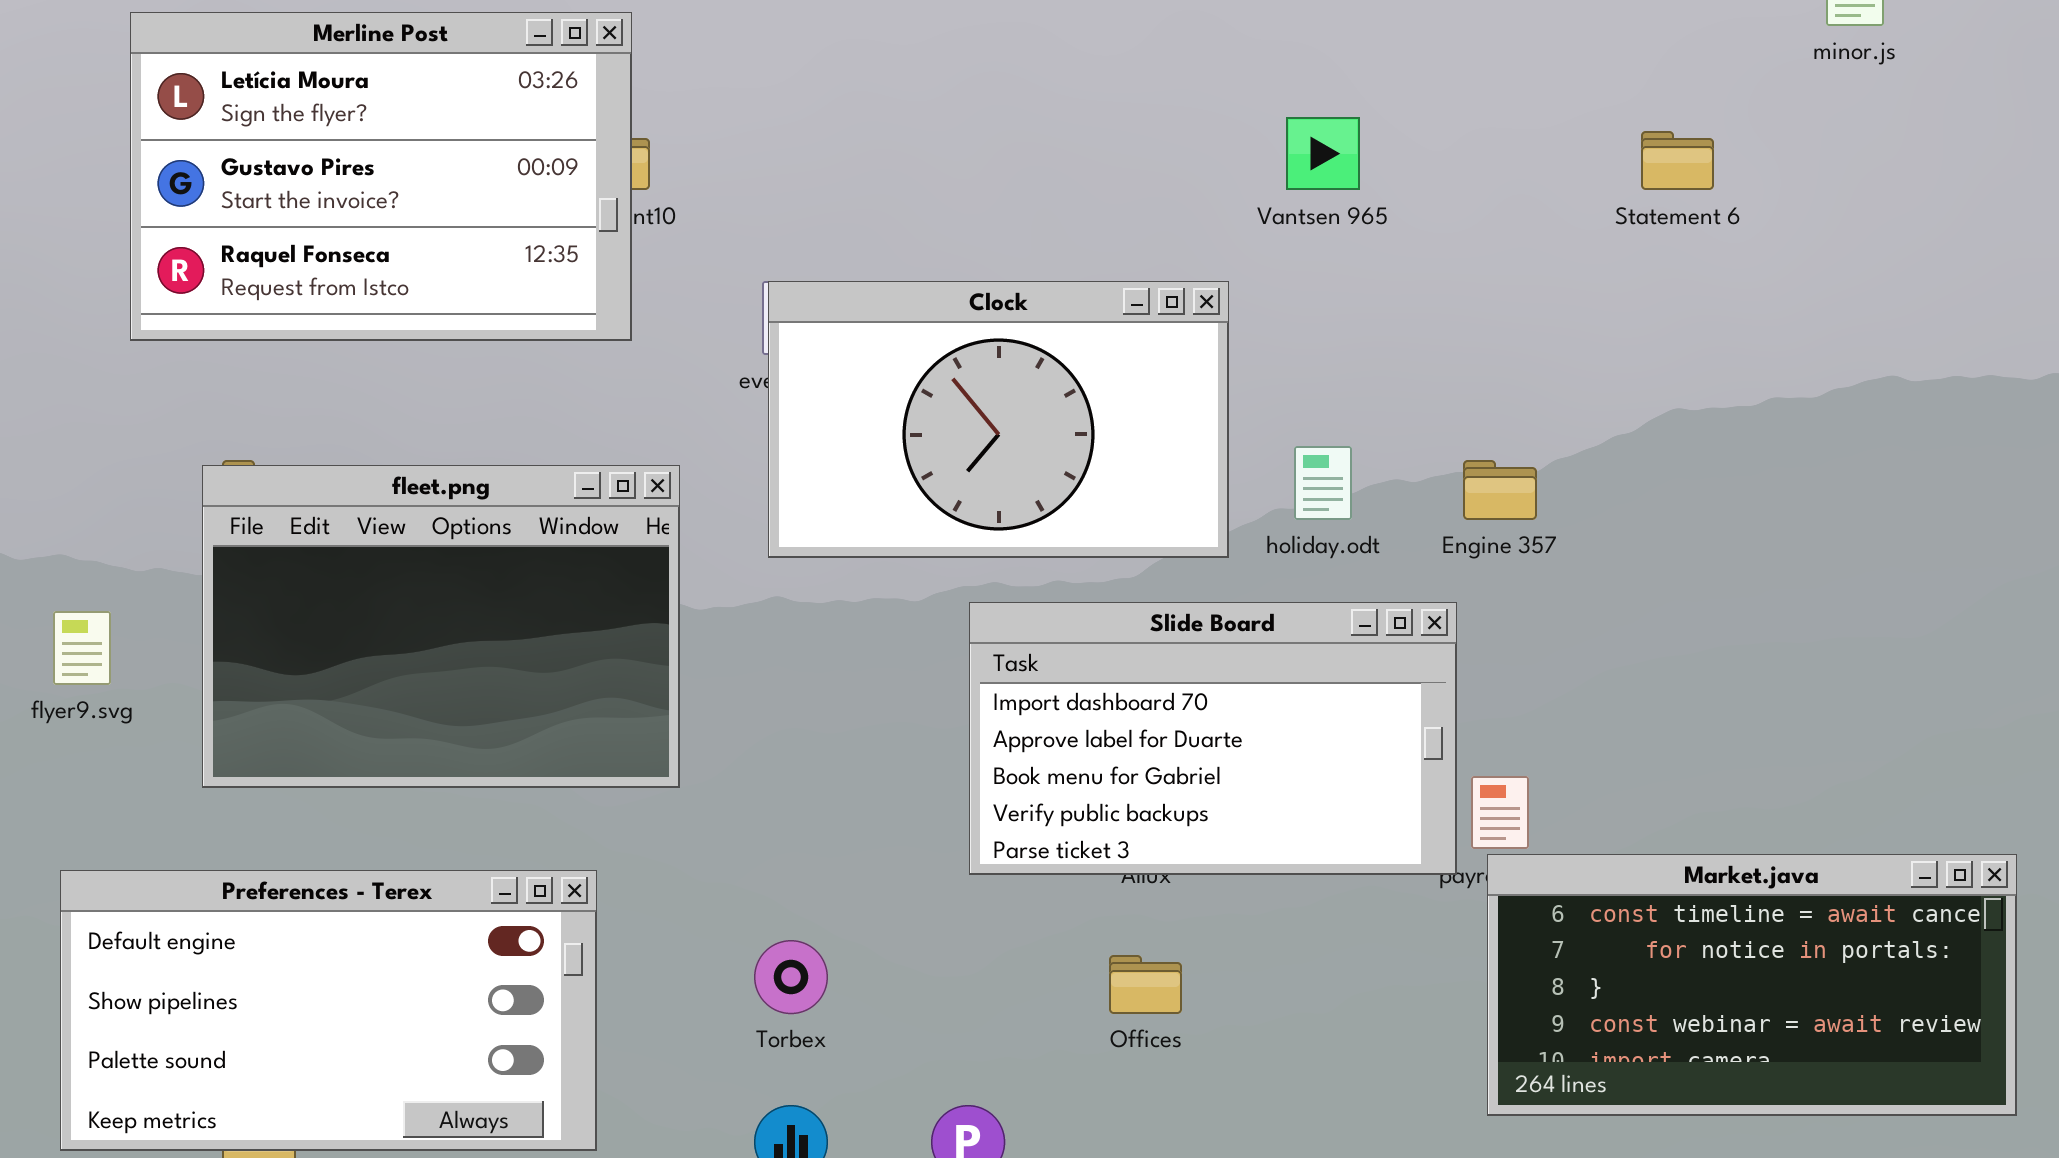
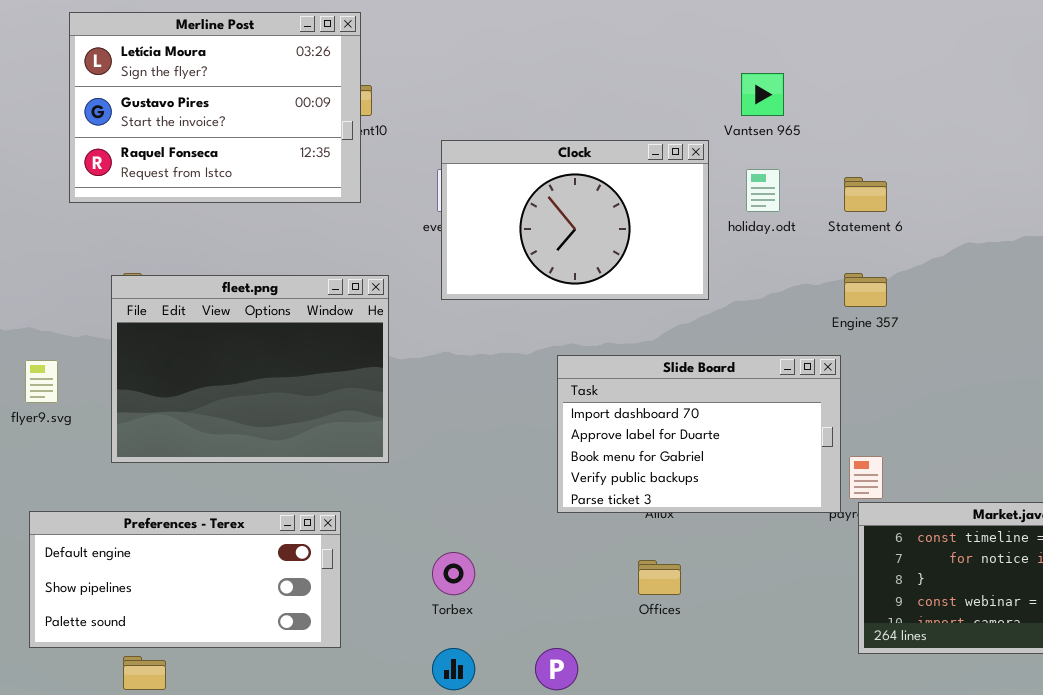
Statement 6: [1641,131,1714,190] -> [844,177,887,212], moved
Clock: [768,281,1229,558] -> [441,140,709,300], moved
holiday.odt: [1294,446,1352,520] -> [746,169,780,212], moved
Preferences - Terex: [60,870,597,1151] -> [29,511,341,648], resized

